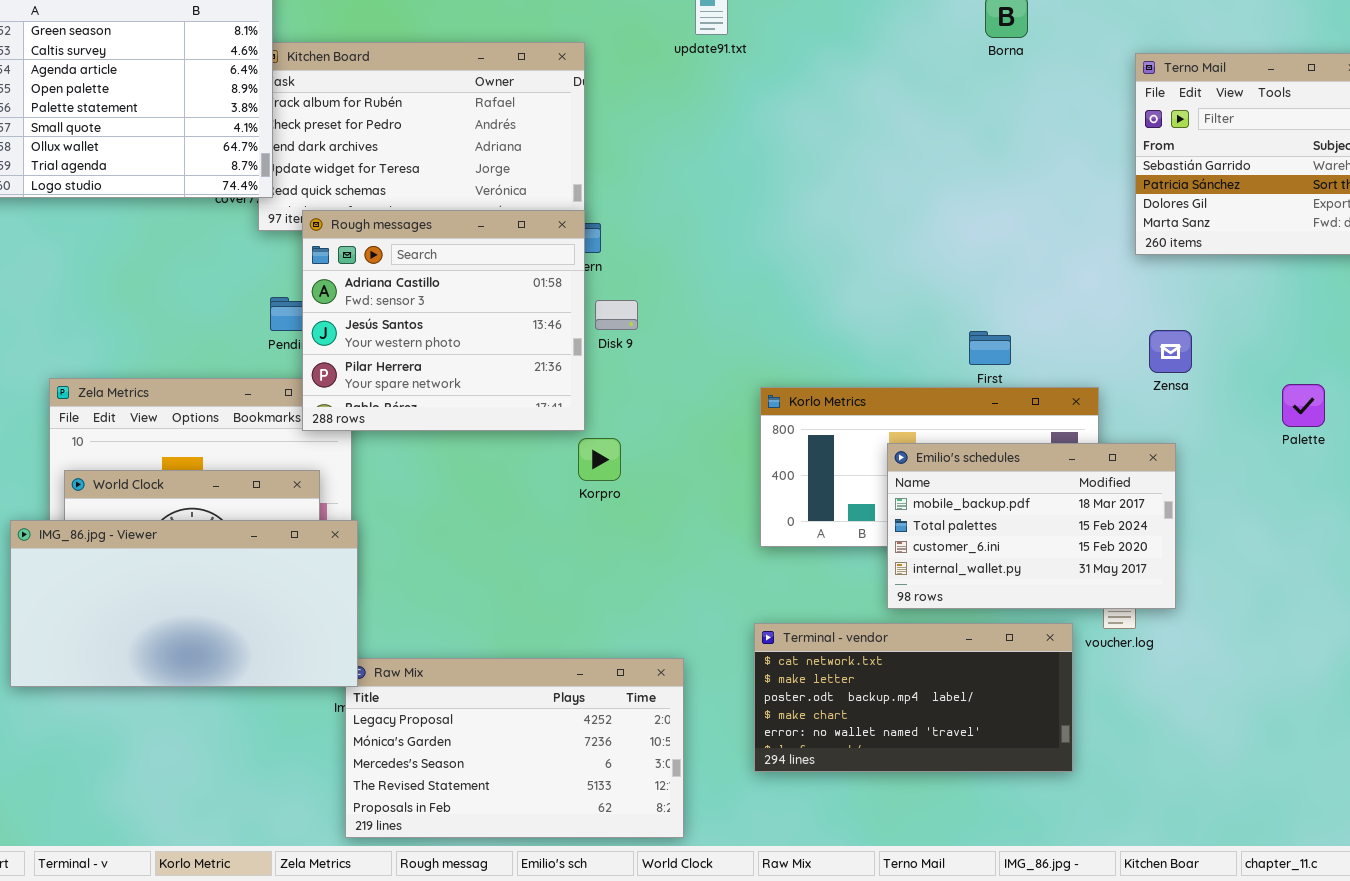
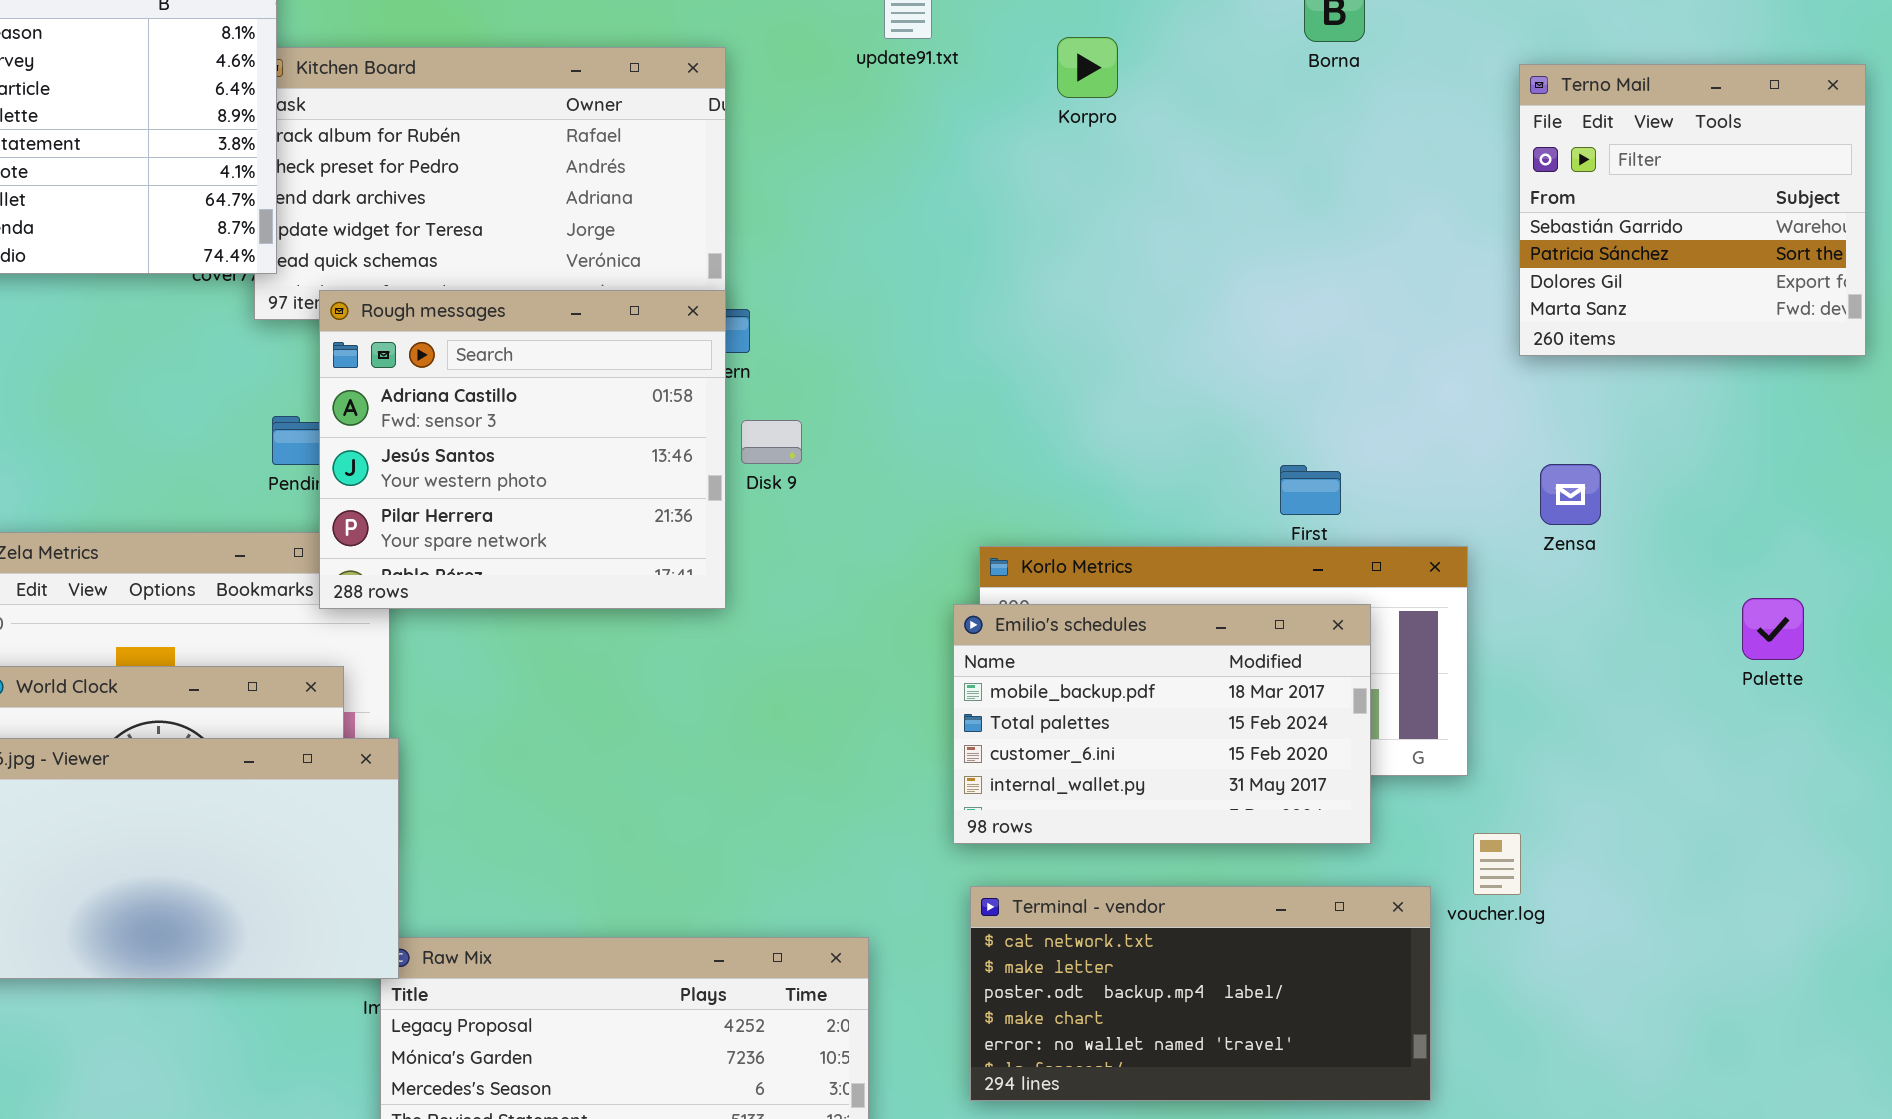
Palette: [1282,384,1325,427] -> [1742,598,1804,660], moved
Korpro: [578,438,621,481] -> [1057,37,1118,98], moved
Emilio's schedules: [887,443,1176,609] -> [953,604,1371,844], moved

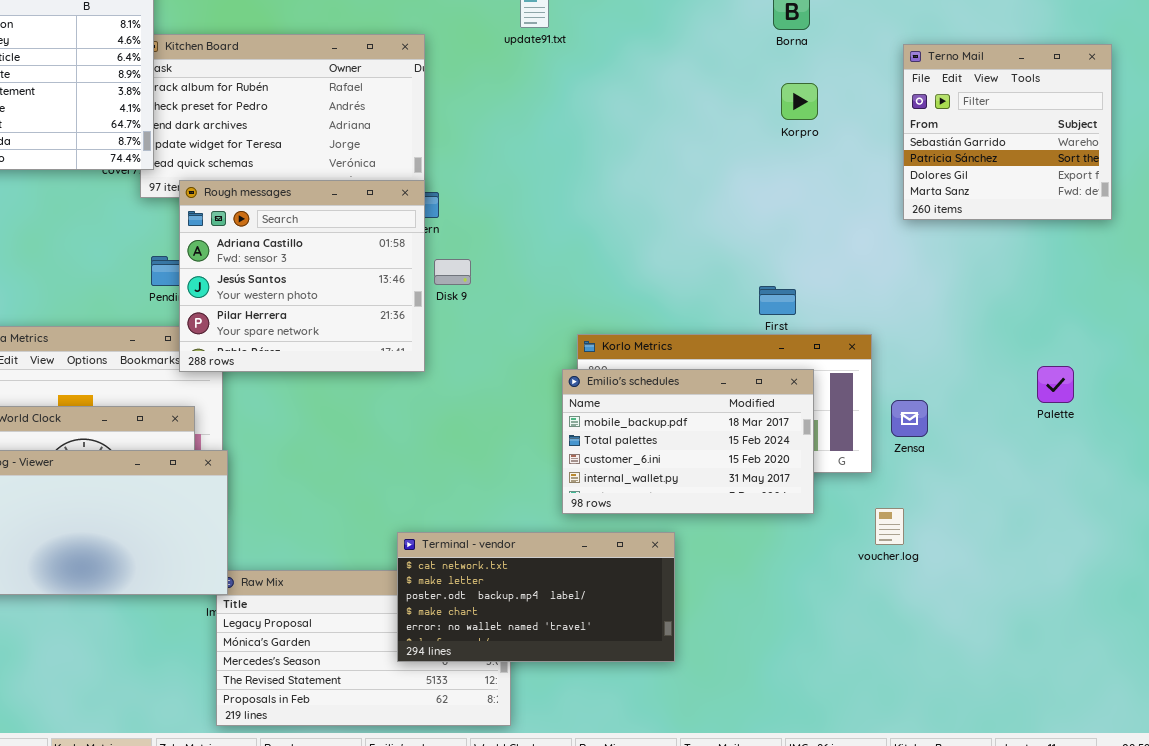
Korpro: [1057,37,1118,98] -> [781,83,818,120], moved
Zensa: [1540,464,1601,525] -> [891,400,928,437], moved
Terminal - vendor: [970,886,1431,1101] -> [397,532,675,662], moved

